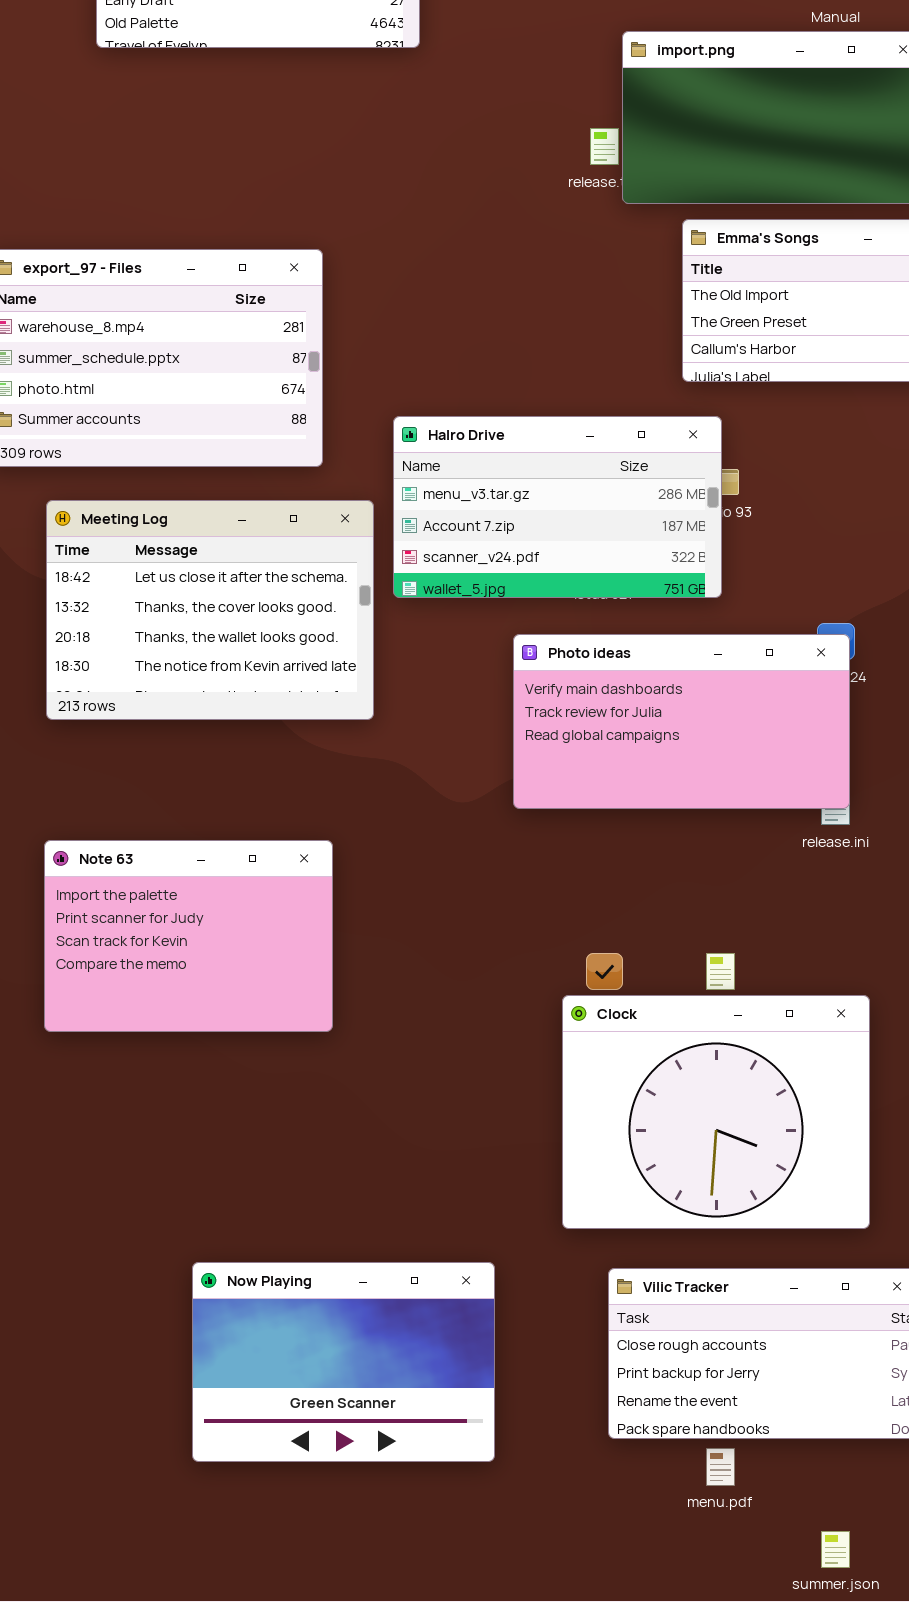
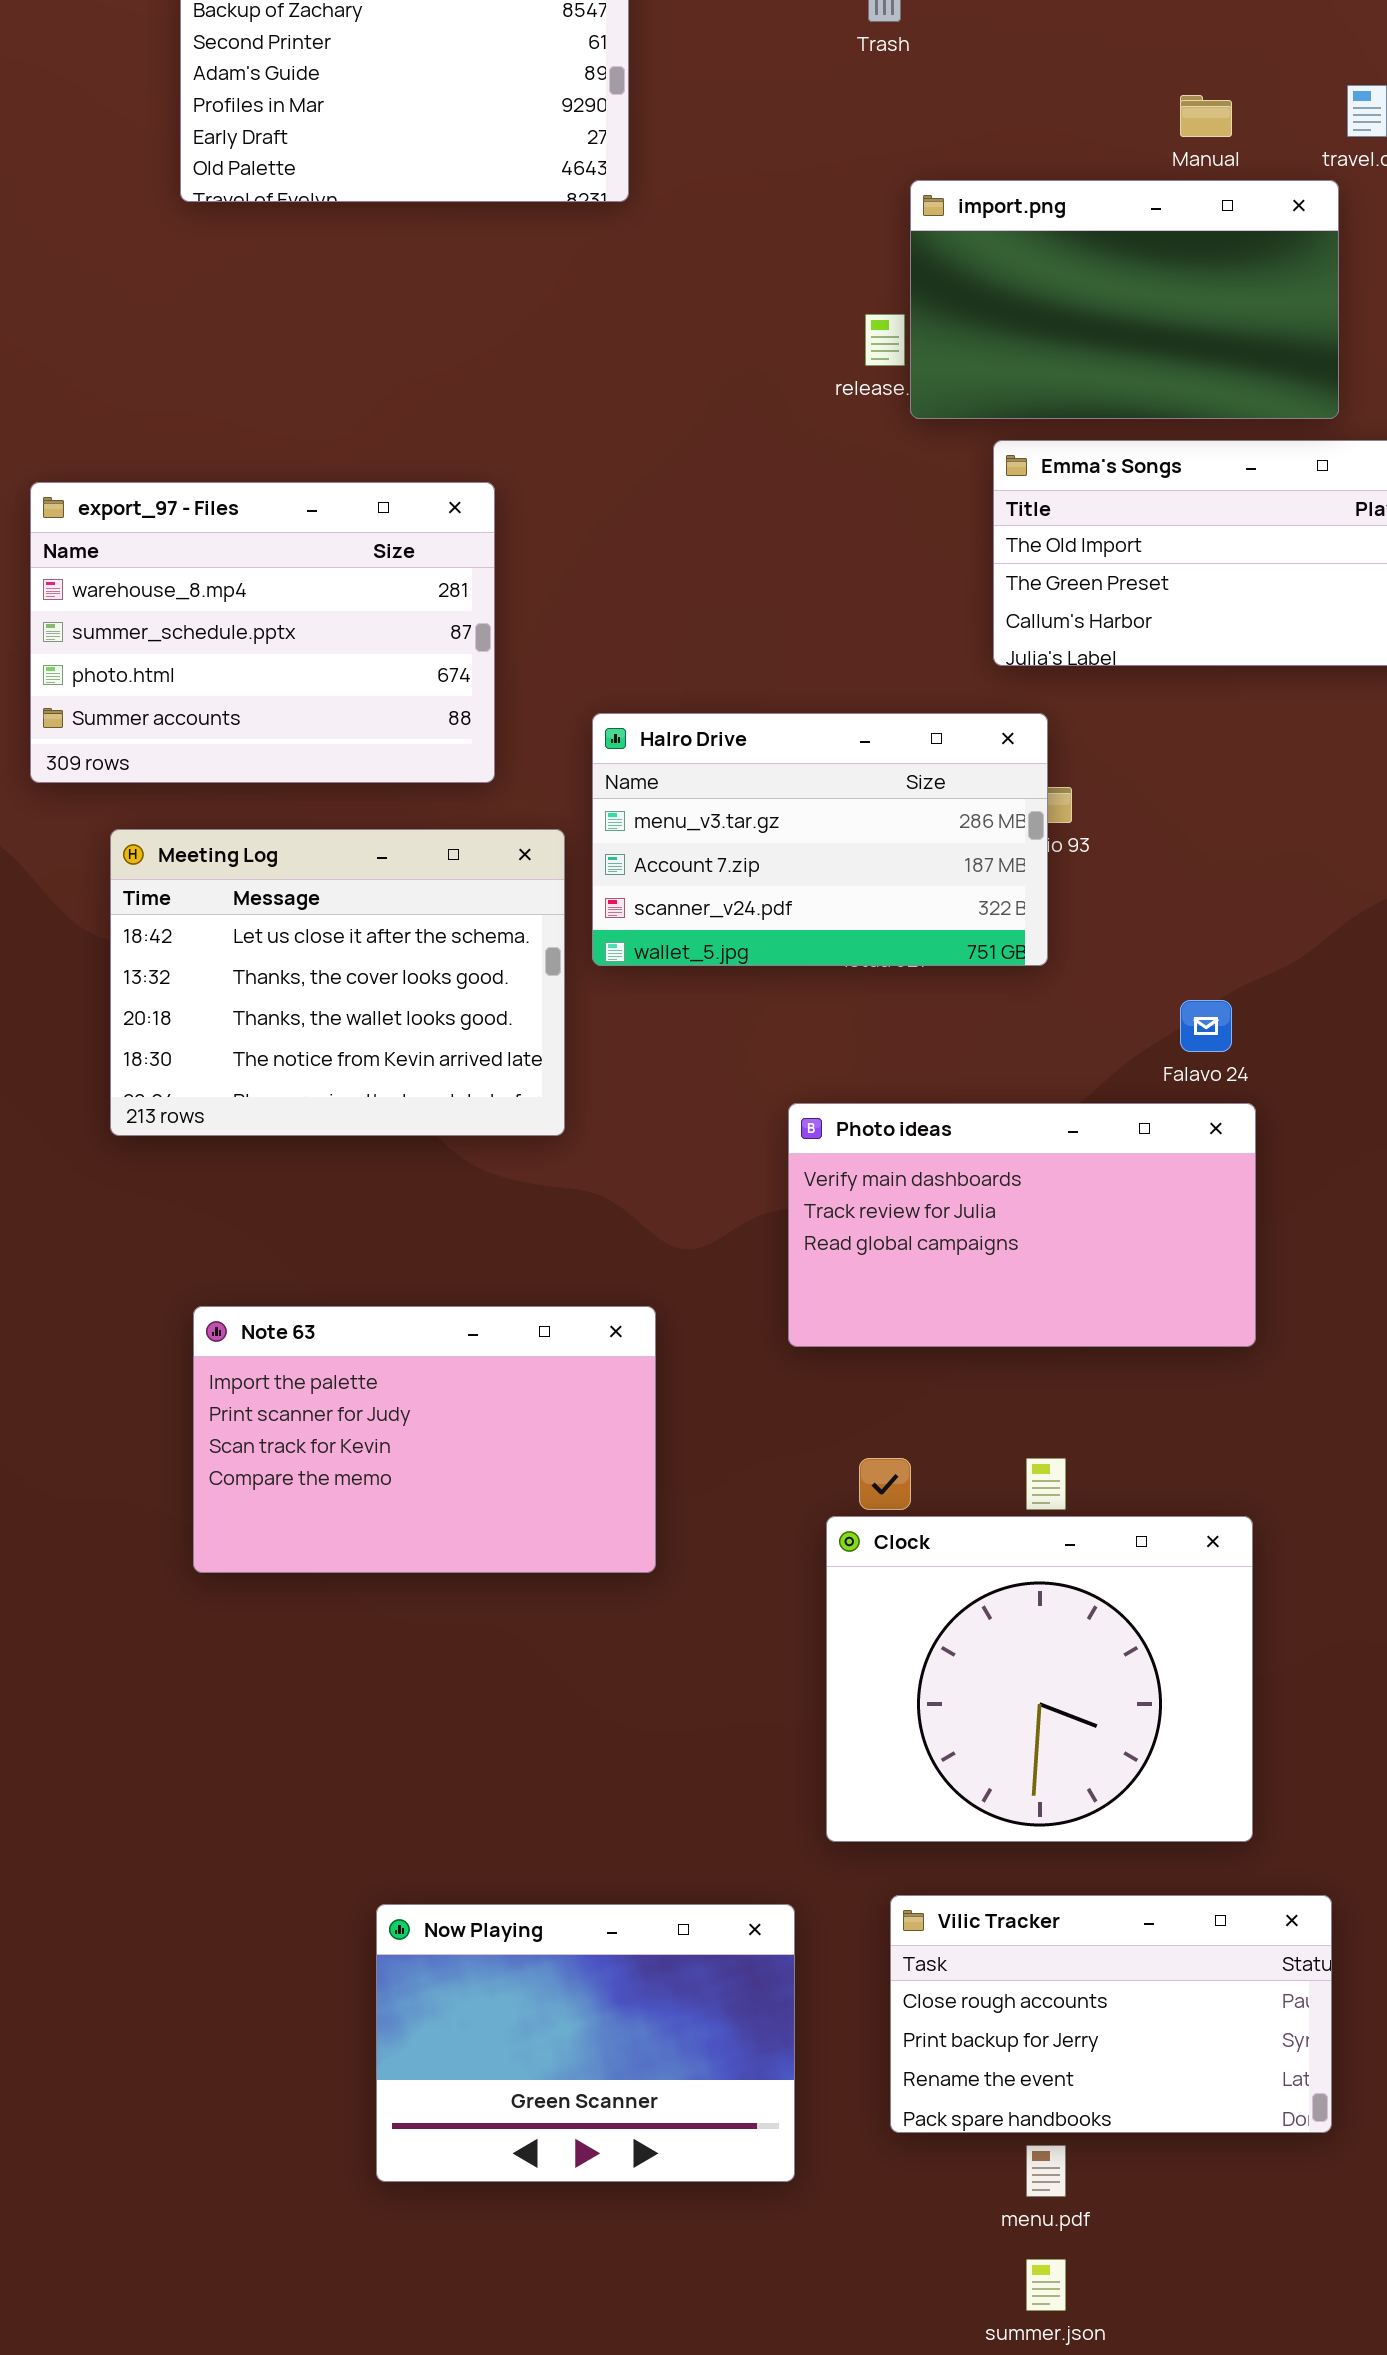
Photo ideas: [513,634,850,809] -> [788,1103,1256,1347], moved
Note 63: [44,840,333,1032] -> [193,1306,656,1573], moved, resized
Now Playing: [192,1262,495,1462] -> [376,1904,795,2182], moved
summer.json: [821,1531,850,1568] -> [1026,2259,1066,2311], moved

